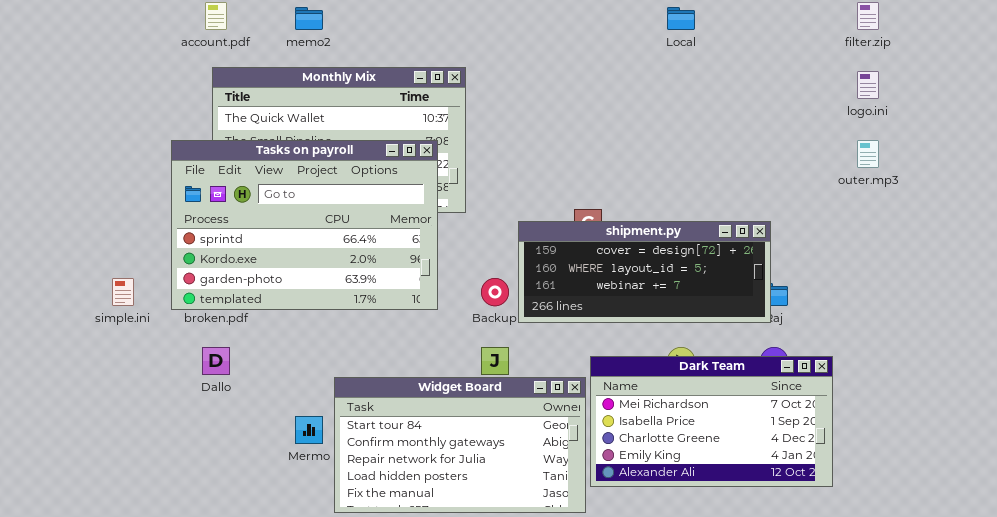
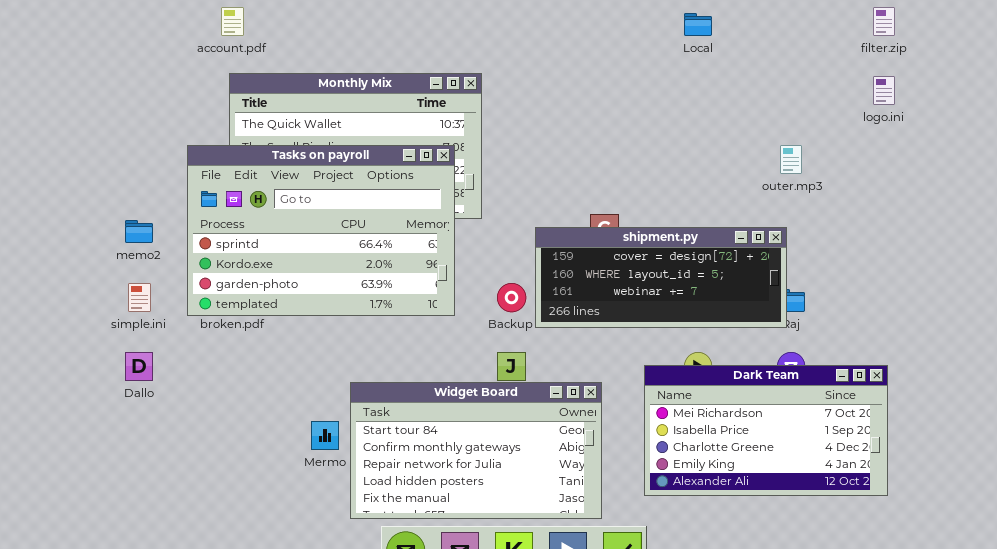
memo2: [295,7,323,30] -> [125,220,153,243], moved
outer.mp3: [857,140,879,168] -> [780,145,802,174], moved
Dallo: [202,347,230,375] -> [125,352,153,381], moved
Dark Team: [590,356,833,487] -> [644,365,888,496], moved

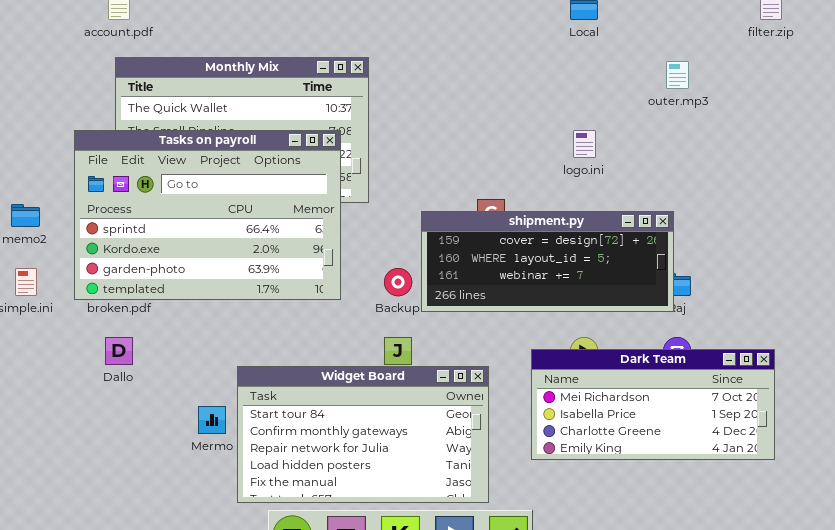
logo.ini: [873,76,895,105] -> [573,130,596,158], moved
outer.mp3: [780,145,802,174] -> [666,61,689,89], moved
Dallo: [125,352,153,381] -> [105,337,133,365], moved
Dark Team: [644,365,888,496] -> [531,349,775,460], resized

